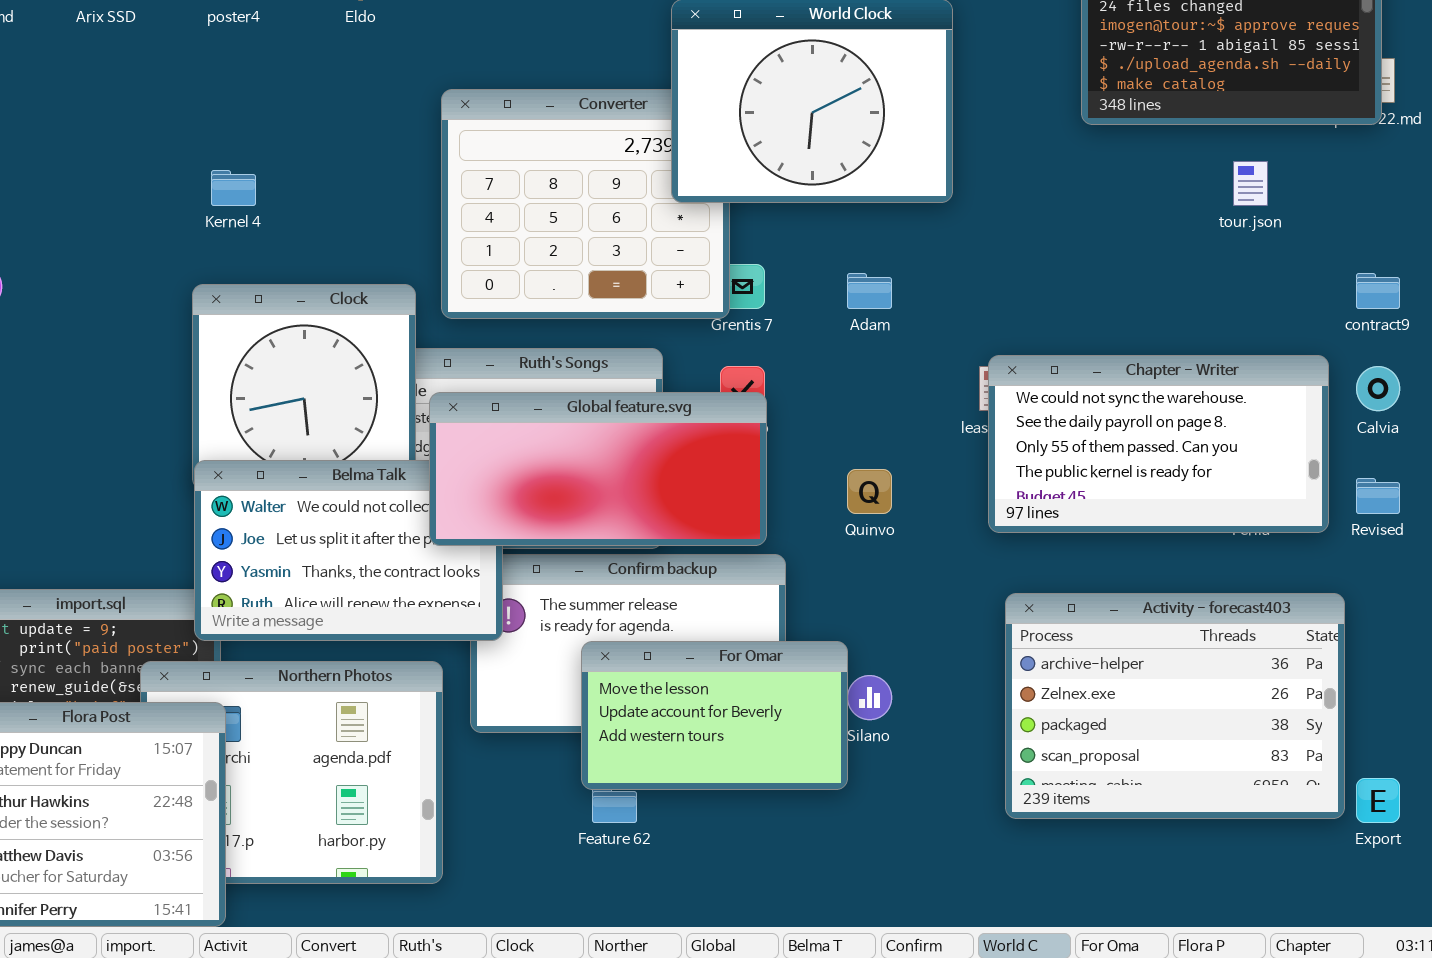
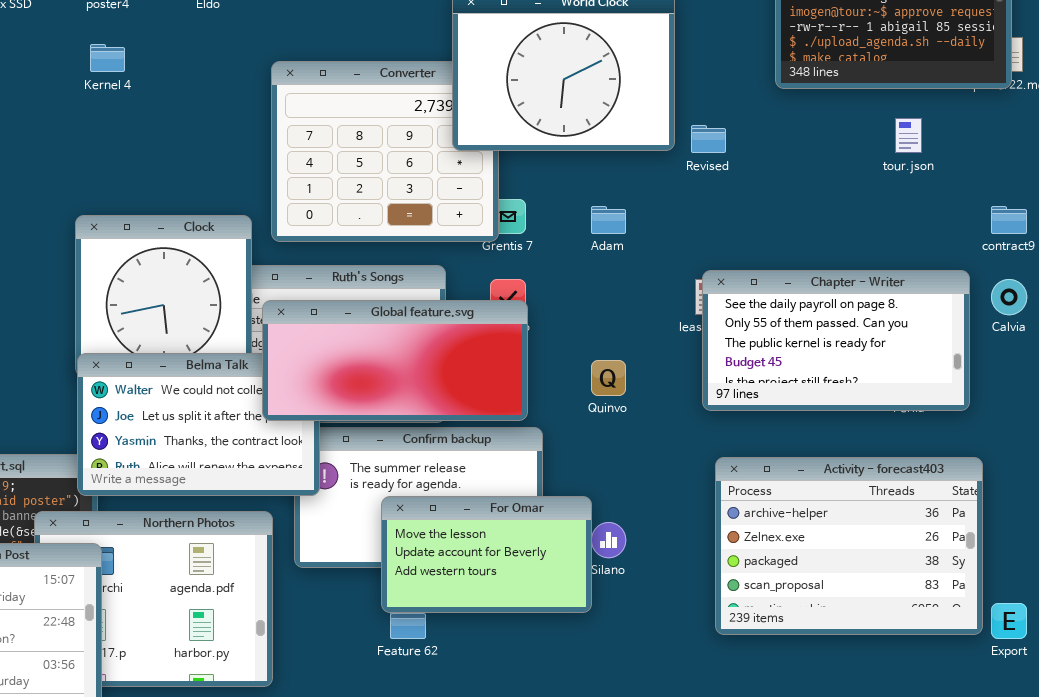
Kernel 4: [211,170,256,206] -> [90,44,125,72], moved
Chapter - Writer: [988,355,1329,533] -> [702,270,970,411], scrolled down 1 row
Revised: [1356,478,1400,514] -> [691,125,726,153], moved

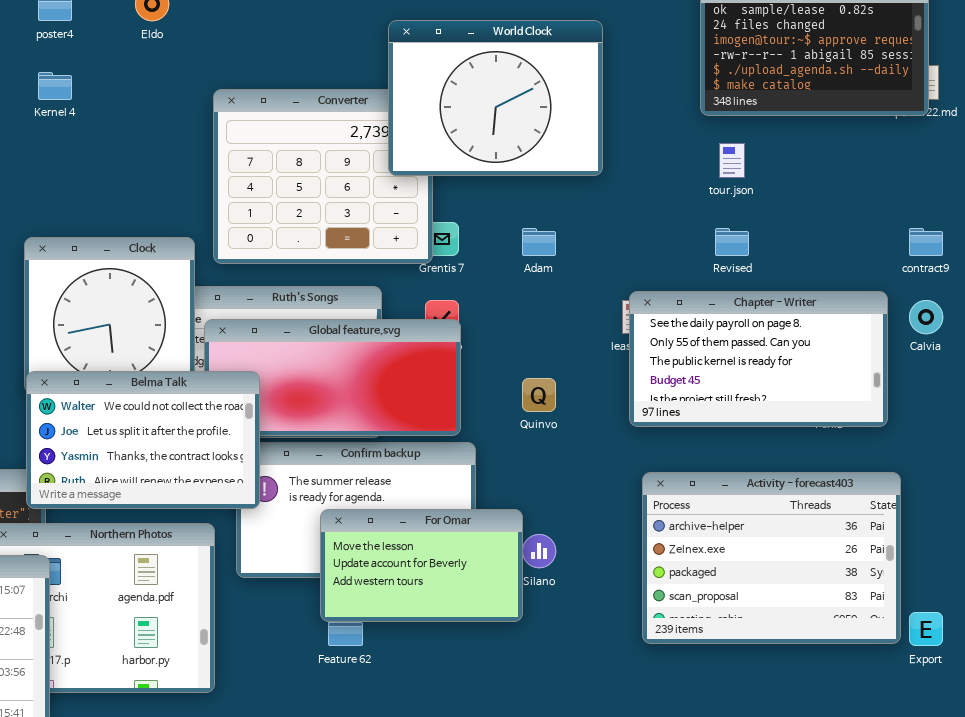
tour.json: [895,118,922,153] -> [719,143,745,178], moved
Revised: [691,125,726,153] -> [715,228,749,256], moved
Belma Talk: [77,353,320,496] -> [26,371,260,509], raised

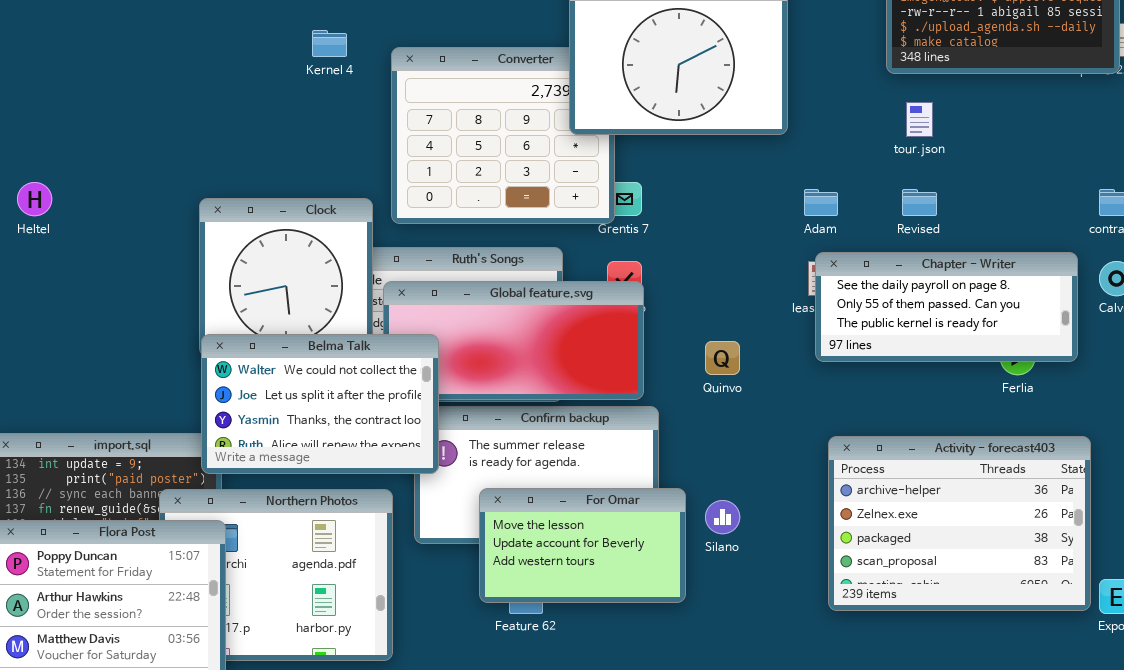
Kernel 4: [38,72,72,100] -> [312,30,347,57], moved
Adam: [522,228,556,256] -> [804,189,838,216], moved
Chapter - Writer: [629,291,888,427] -> [815,252,1078,362], resized
For Omar: [320,509,523,622] -> [479,488,686,603], moved

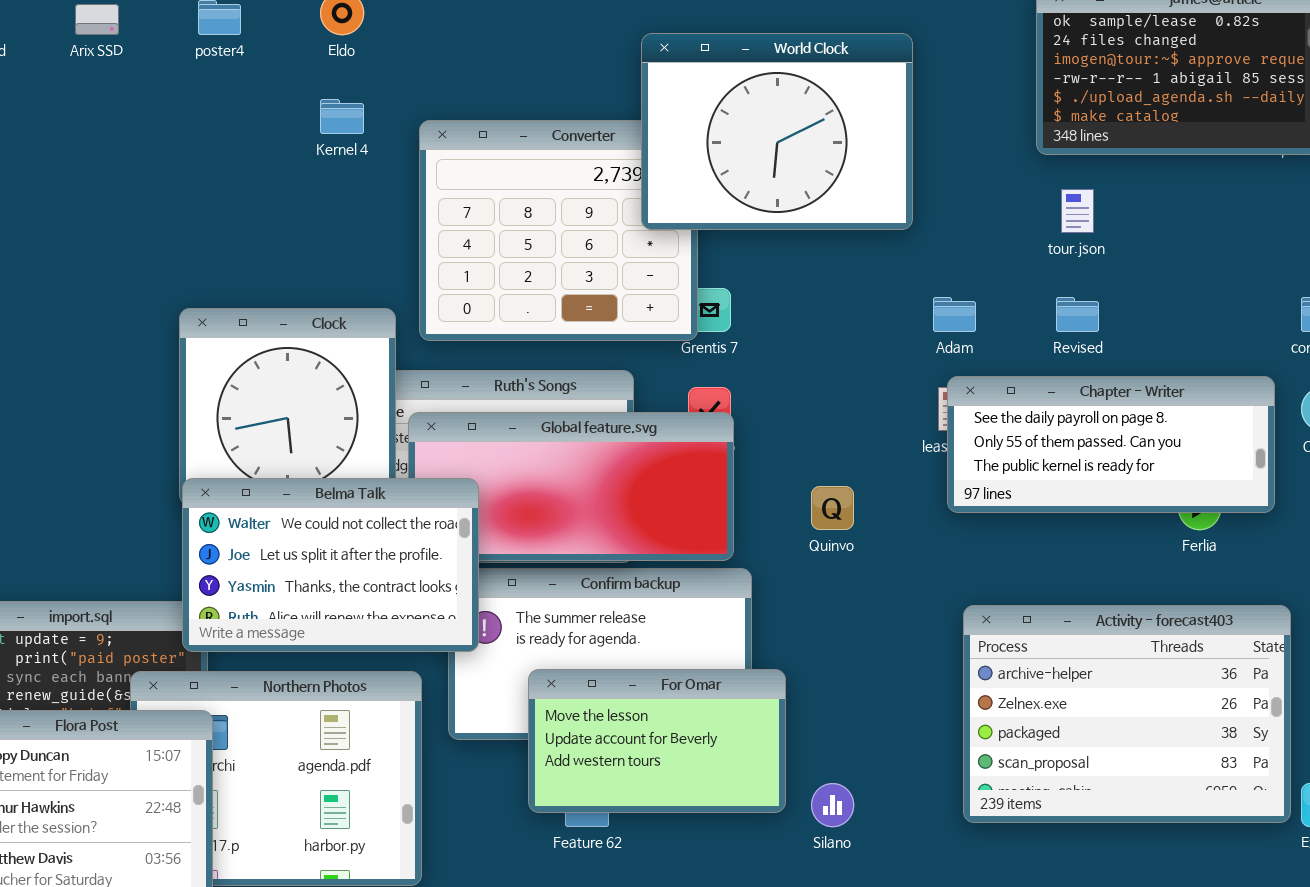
Silano: [705,500,740,534] -> [811,783,854,827], moved

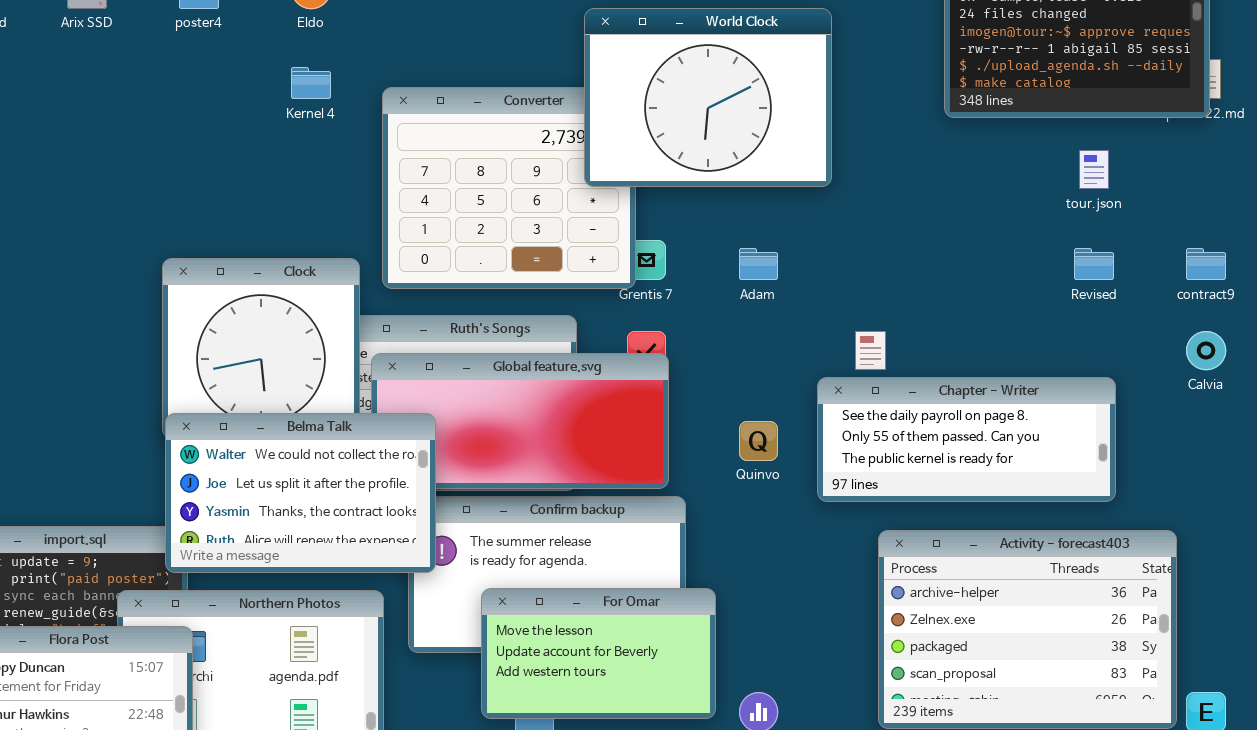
tour.json: [1061,189,1094,233] -> [1079,150,1109,189], moved
Adam: [933,297,976,332] -> [739,248,778,280], moved
Revised: [1056,297,1099,332] -> [1074,248,1114,280], moved
Chapter - Writer: [947,376,1275,513] -> [817,377,1116,502], moved

